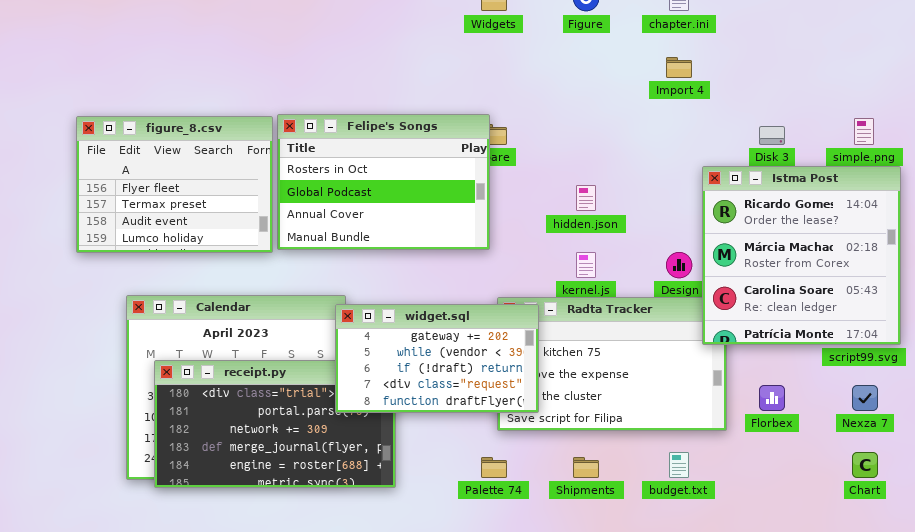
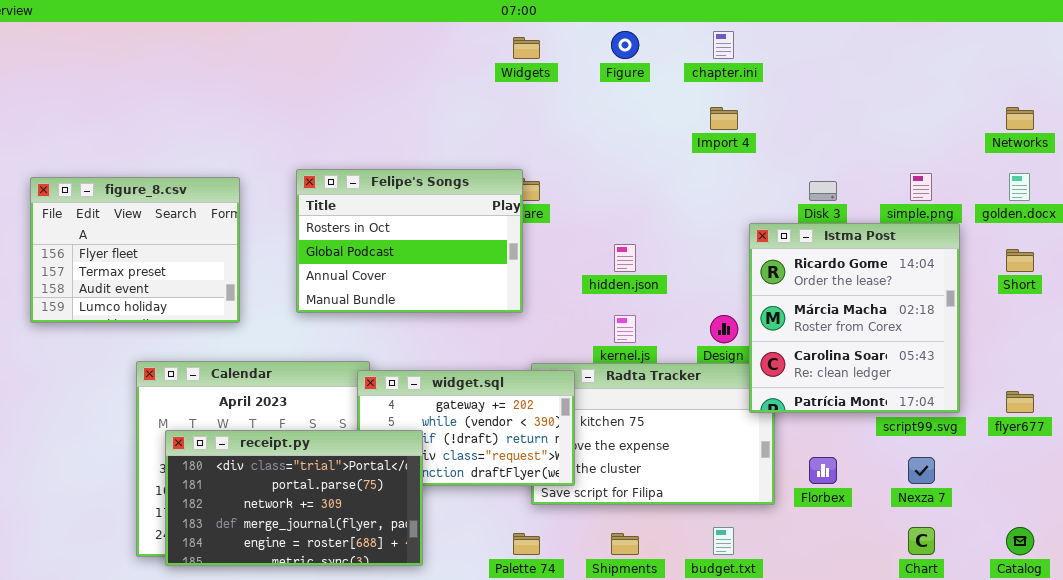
figure_8.csv: [76,116,273,253] -> [30,177,240,323], moved
receipt.py: [154,360,396,488] -> [165,430,423,566], raised

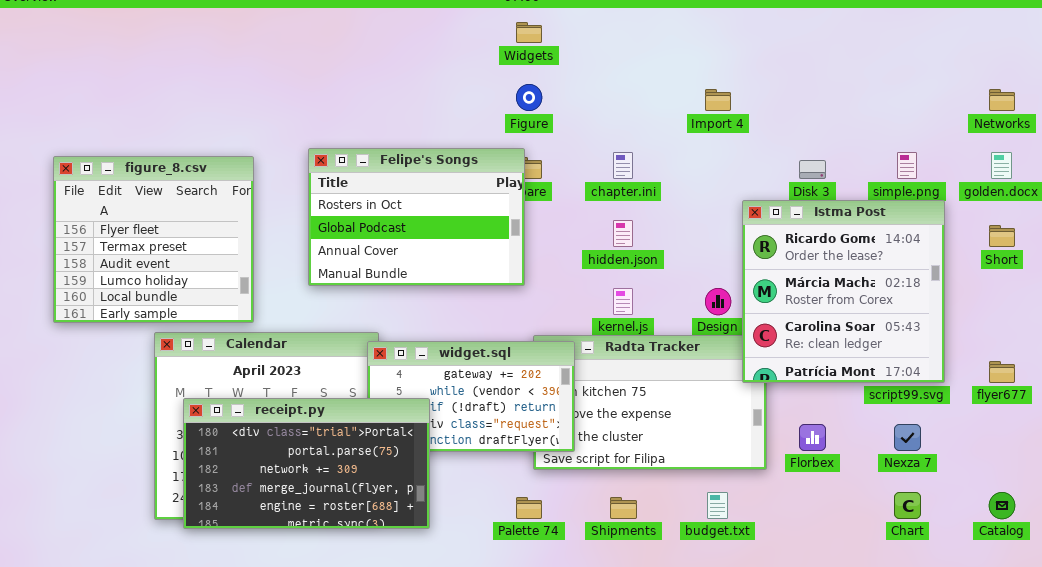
Figure: [611,31,639,59] -> [516,84,542,111], moved
chapter.ini: [713,31,734,59] -> [613,152,633,179], moved
figure_8.csv: [30,177,240,323] -> [53,156,254,323], resized

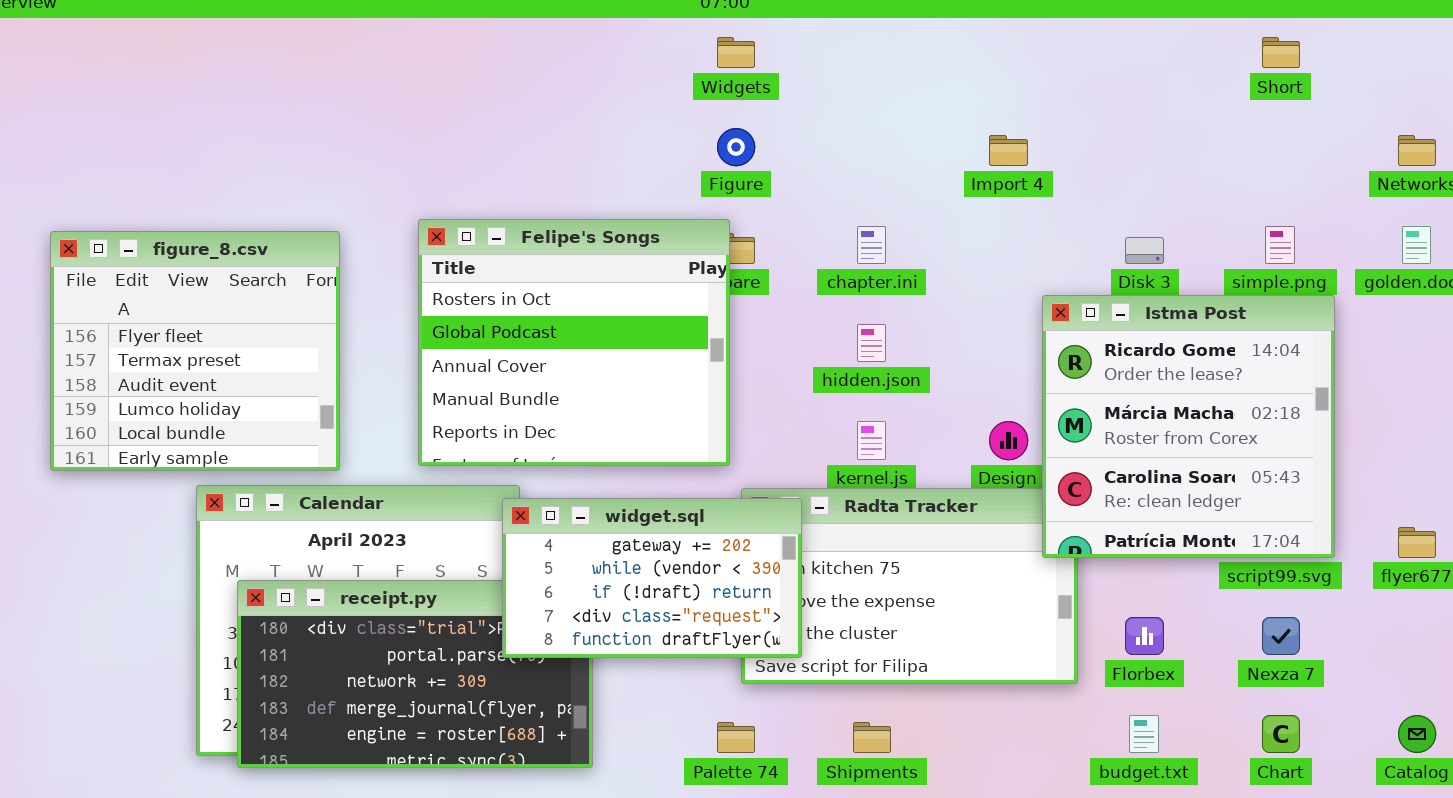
Felipe's Songs: [308,148,525,286] -> [418,219,730,466], resized
Short: [989,225,1015,247] -> [1262,37,1300,68], moved
widget.sql: [367,341,575,452] -> [502,498,802,658], raised
budget.txt: [707,492,728,519] -> [1129,715,1159,753], moved

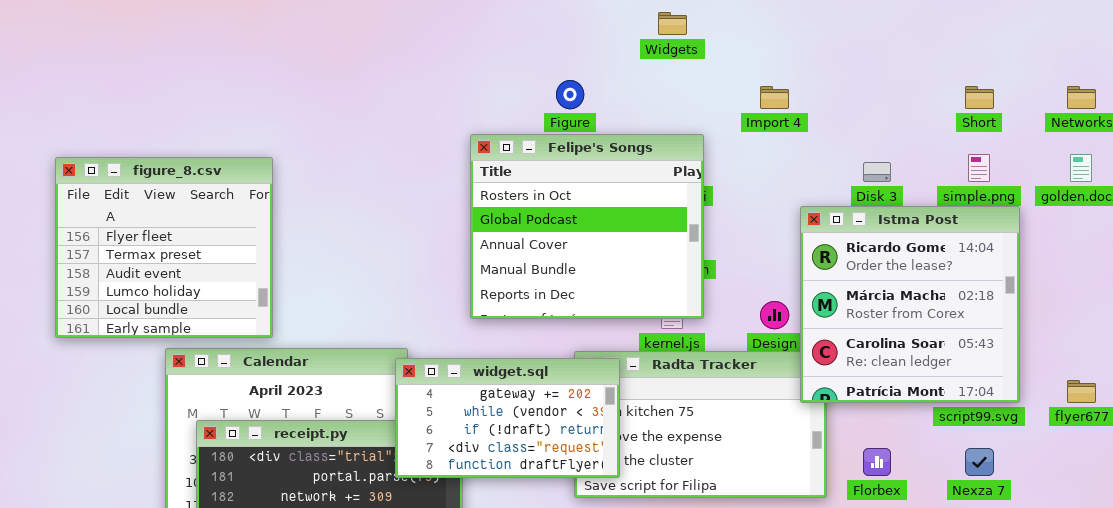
Widgets: [717,37,755,68] -> [658,12,687,35], moved
Short: [1262,37,1300,68] -> [965,86,994,109], moved
Felipe's Songs: [418,219,730,466] -> [470,134,704,319], moved

